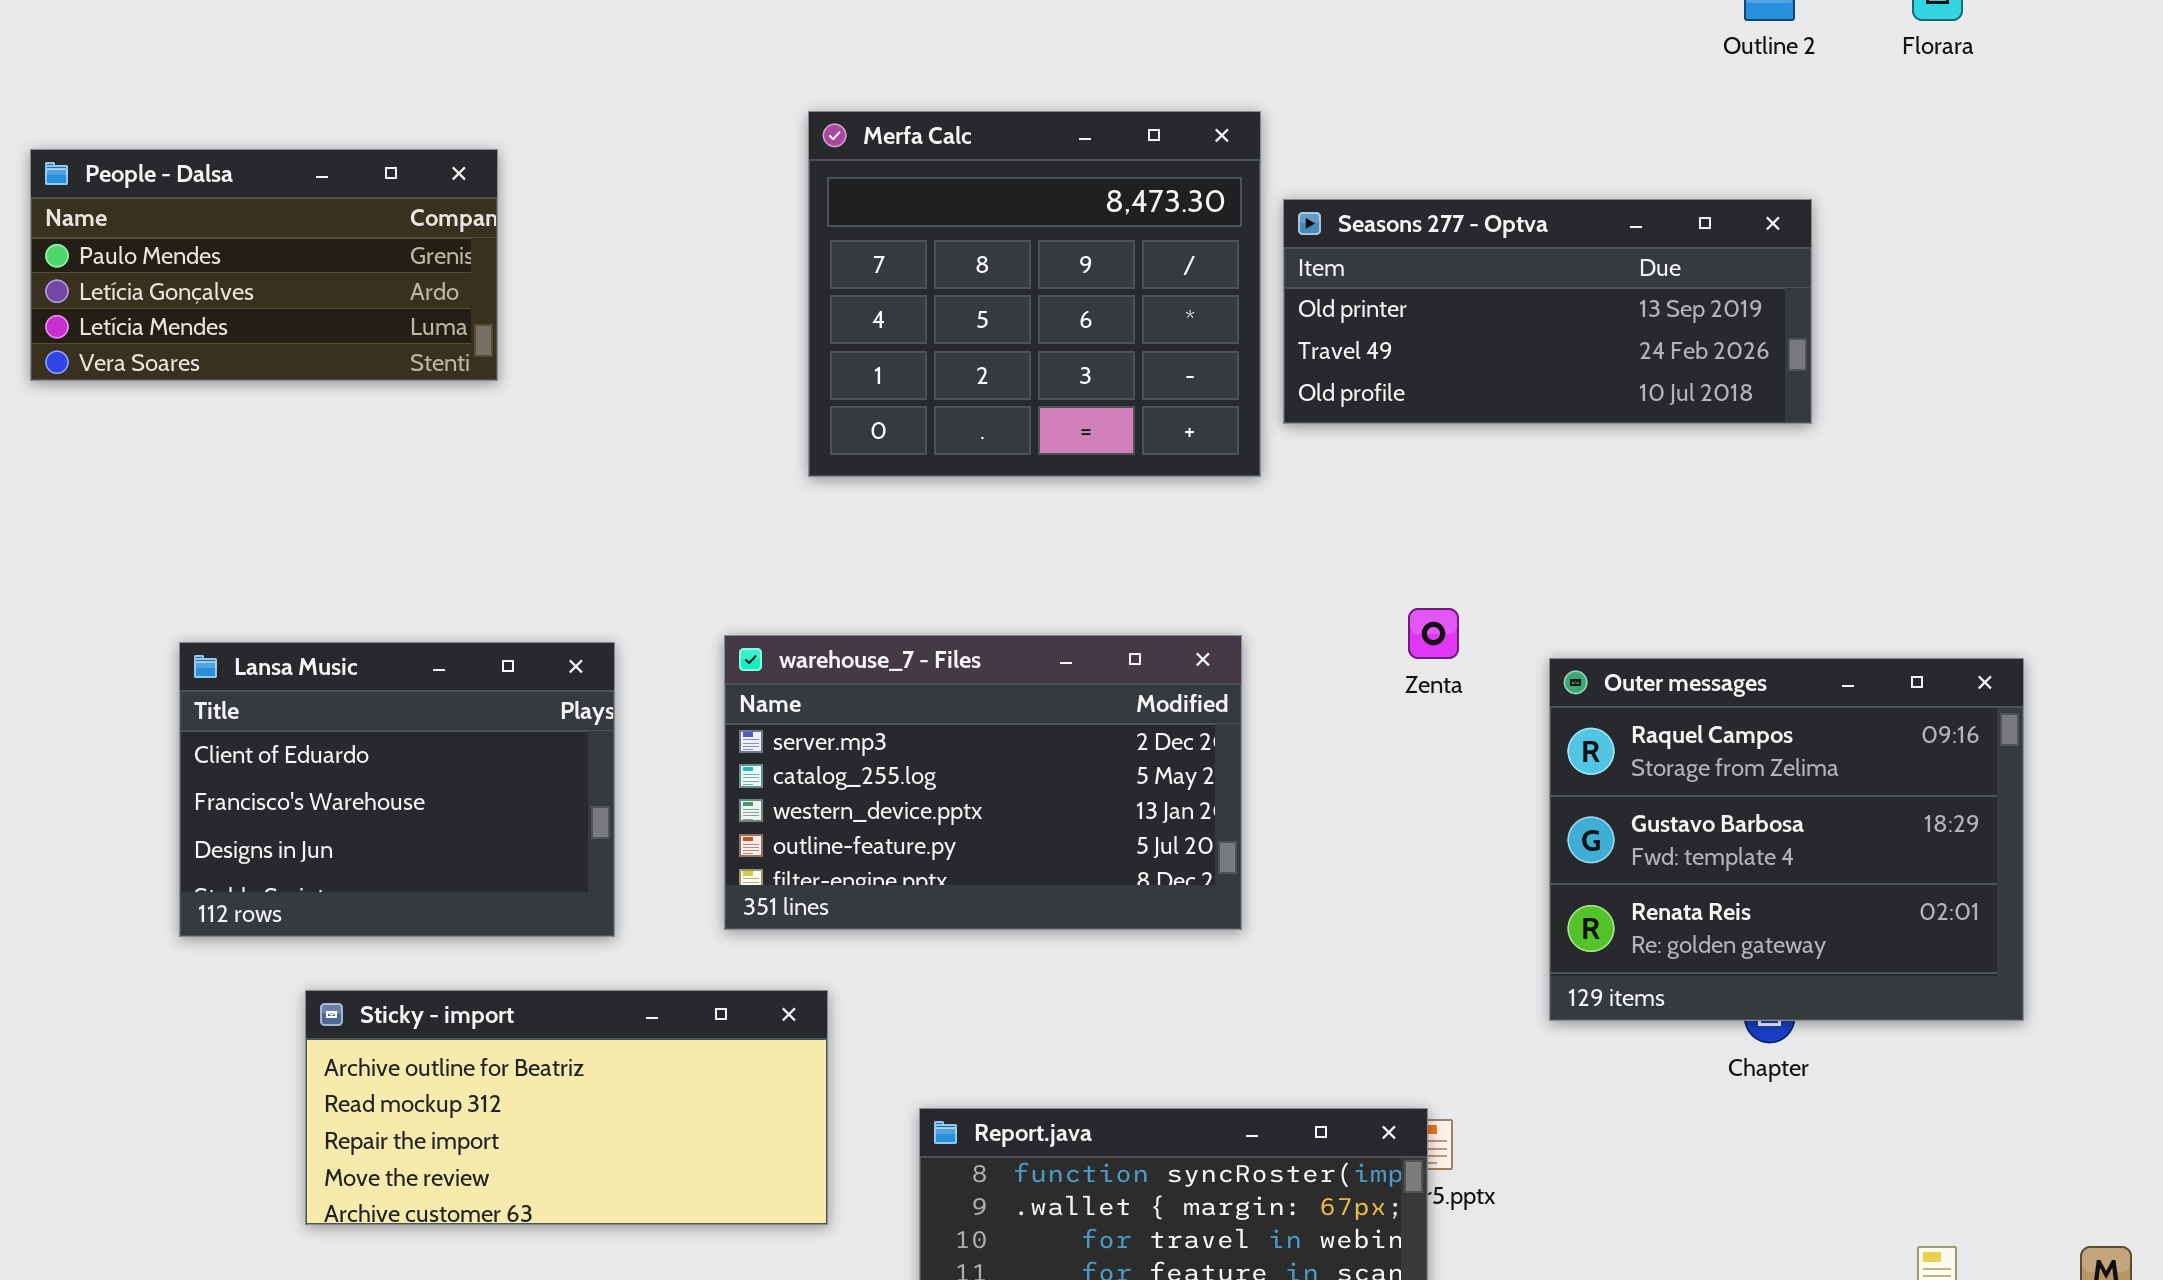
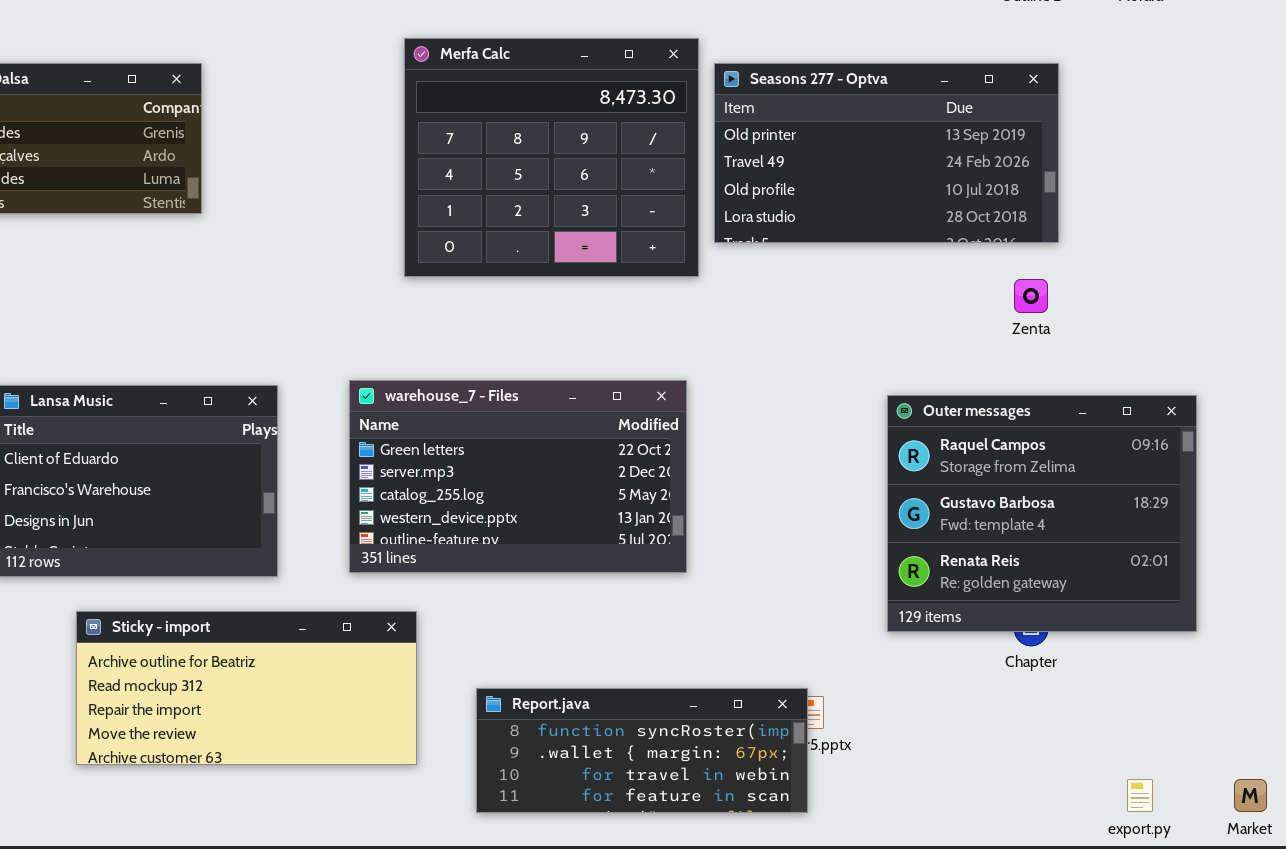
Seasons 277 - Optva: [1283,199,1812,424] -> [714,63,1059,243], resized
Zenta: [1408,608,1459,659] -> [1014,279,1048,313], moved
warehouse_7 - Files: [724,635,1242,930] -> [349,380,687,573], scrolled up 1 row

